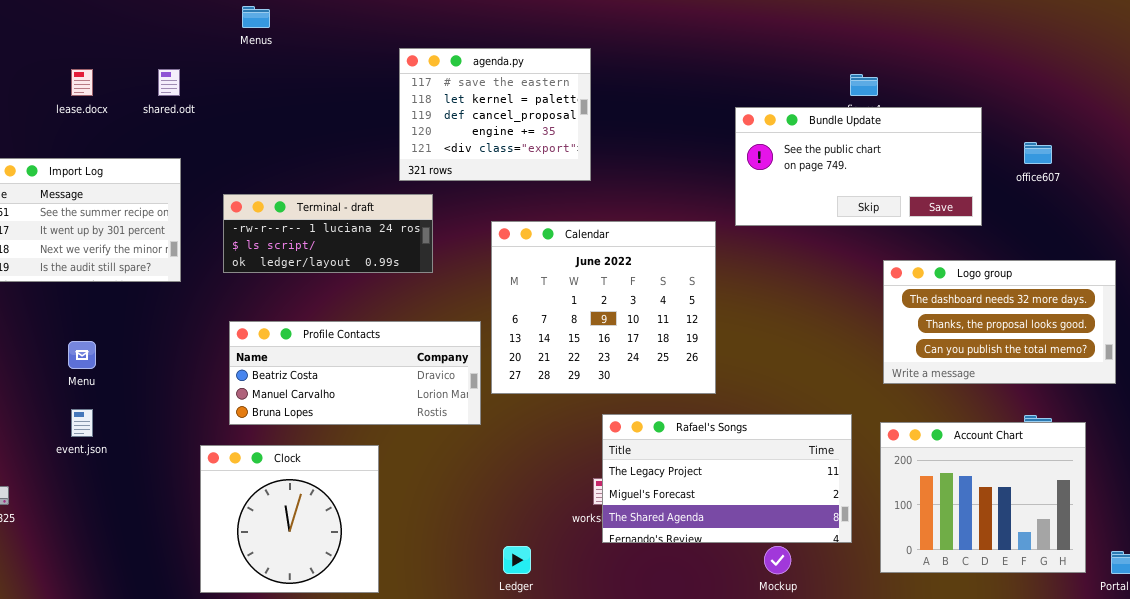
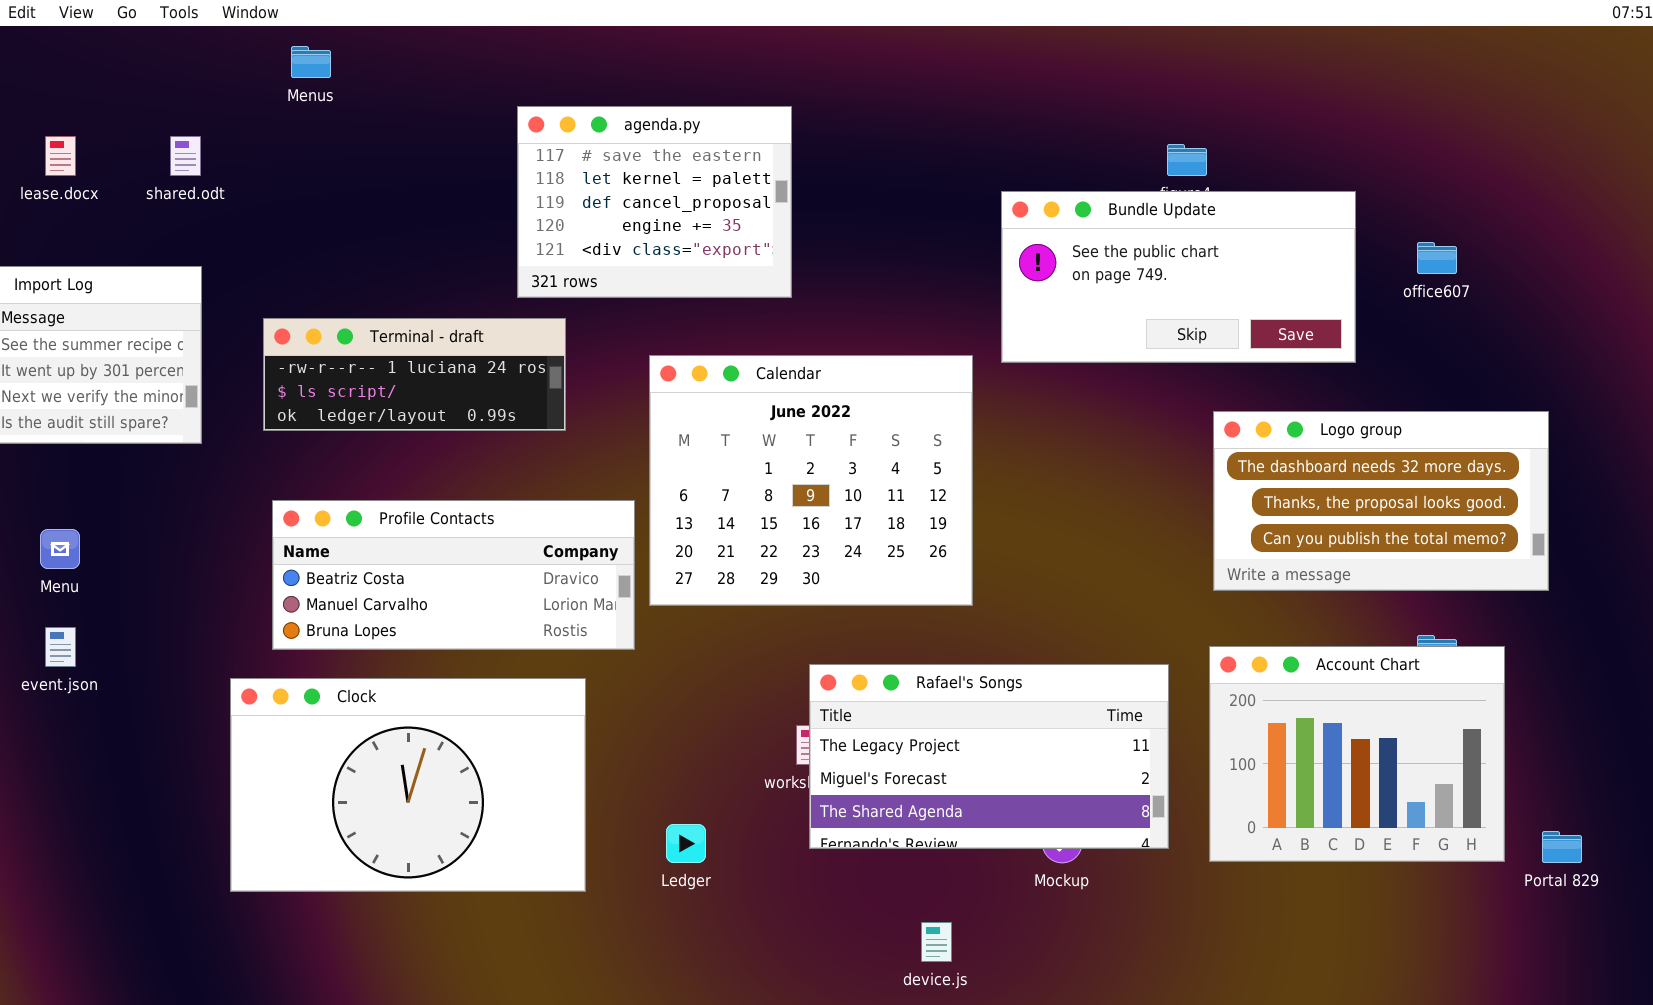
Rafael's Songs: [602,414,852,543] -> [809,664,1169,849], moved
Clock: [200,445,379,593] -> [230,678,586,892], resized

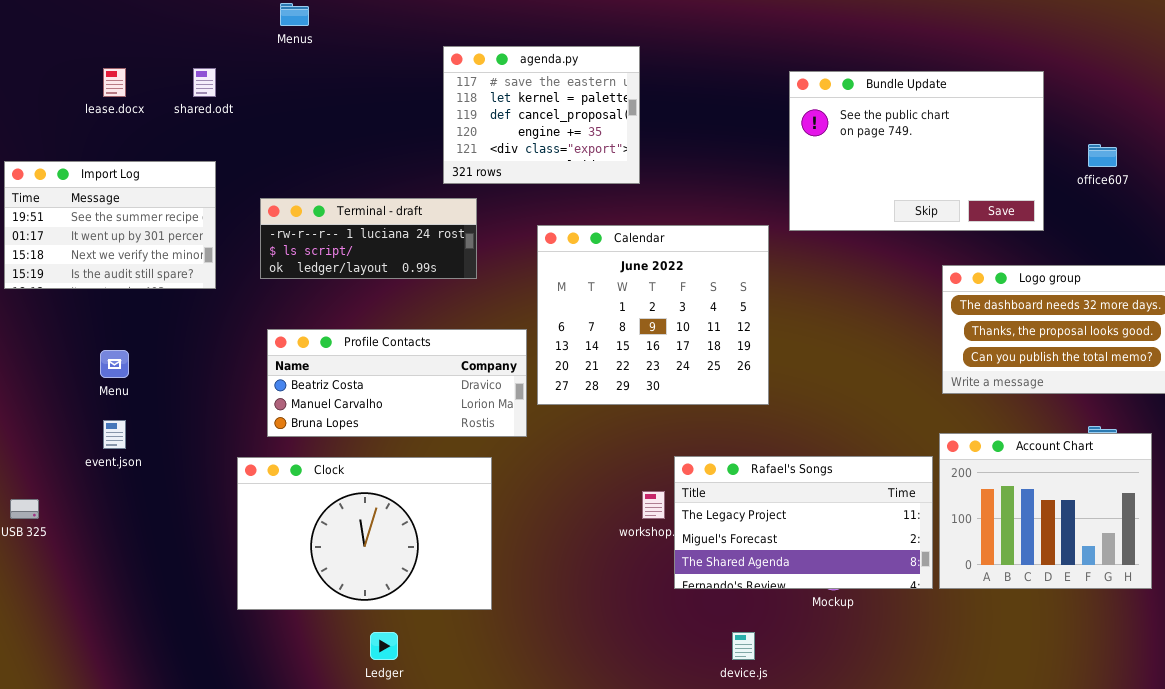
Bundle Update: [1001,191,1356,363] -> [789,71,1044,231], resized
Rafael's Songs: [809,664,1169,849] -> [674,456,933,589], moved
Ledger: [666,824,706,863] -> [370,632,398,660], moved

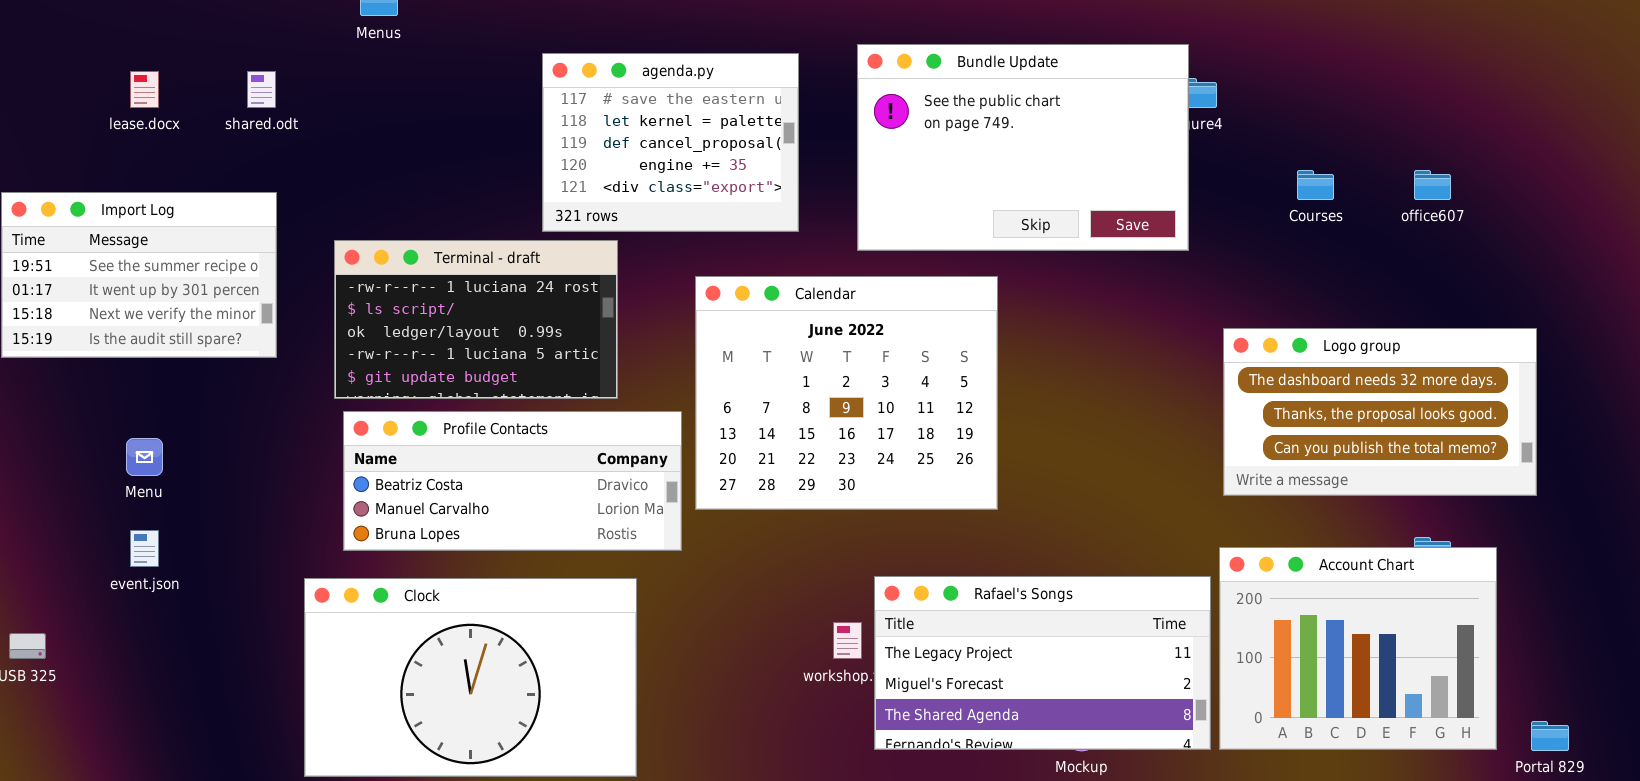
agenda.py: [443,46,640,184] -> [542,53,799,232], moved
Bundle Update: [789,71,1044,231] -> [857,44,1189,251], moved
Terminal - draft: [260,198,477,279] -> [334,240,618,399], resized

